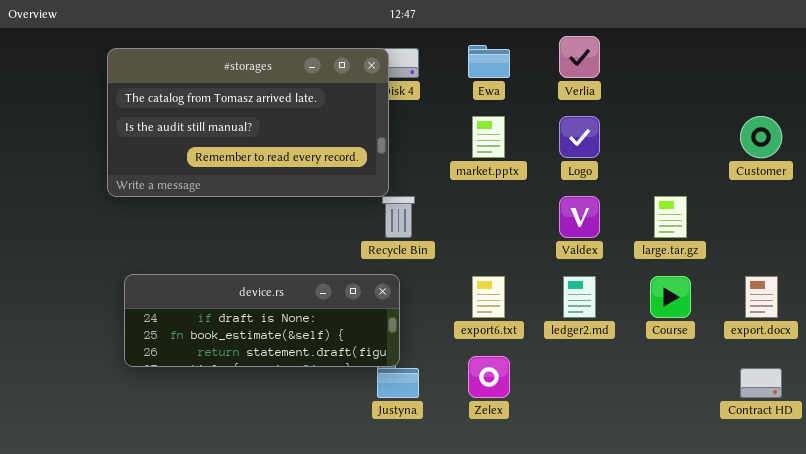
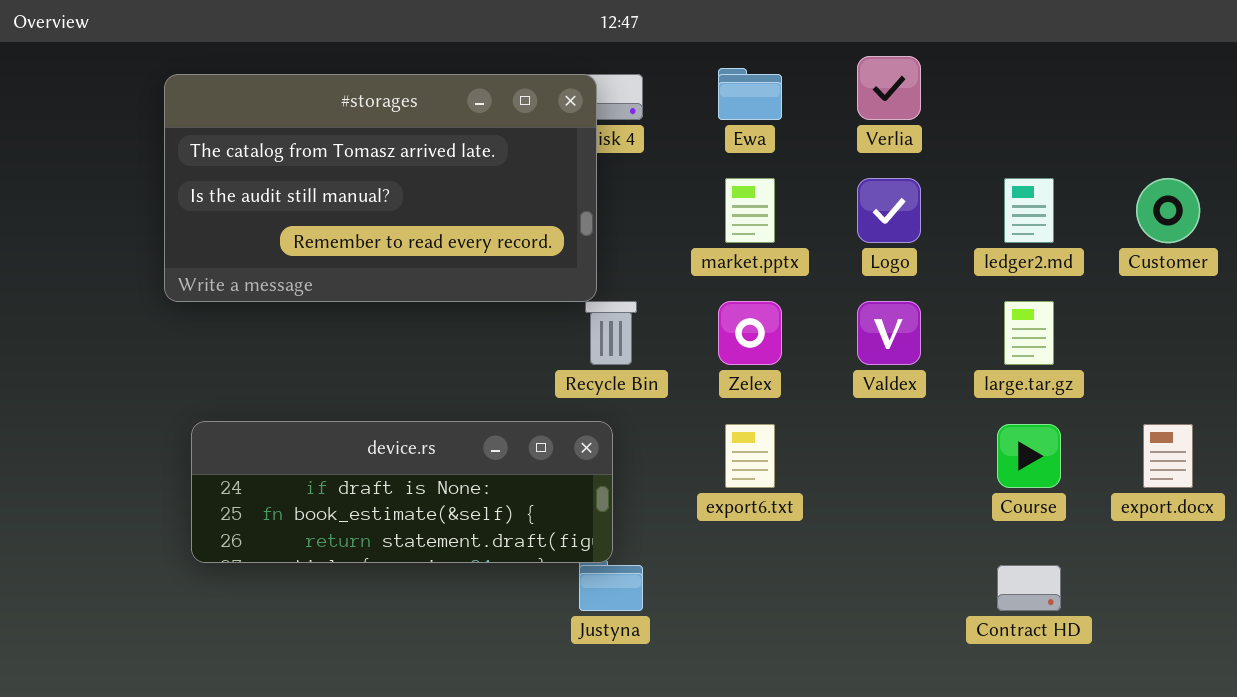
ledger2.md: [563,276,596,318] -> [1004,178,1054,243], moved
Zelex: [468,356,510,398] -> [718,301,782,365], moved
Contract HD: [740,368,782,398] -> [997,565,1061,611], moved

